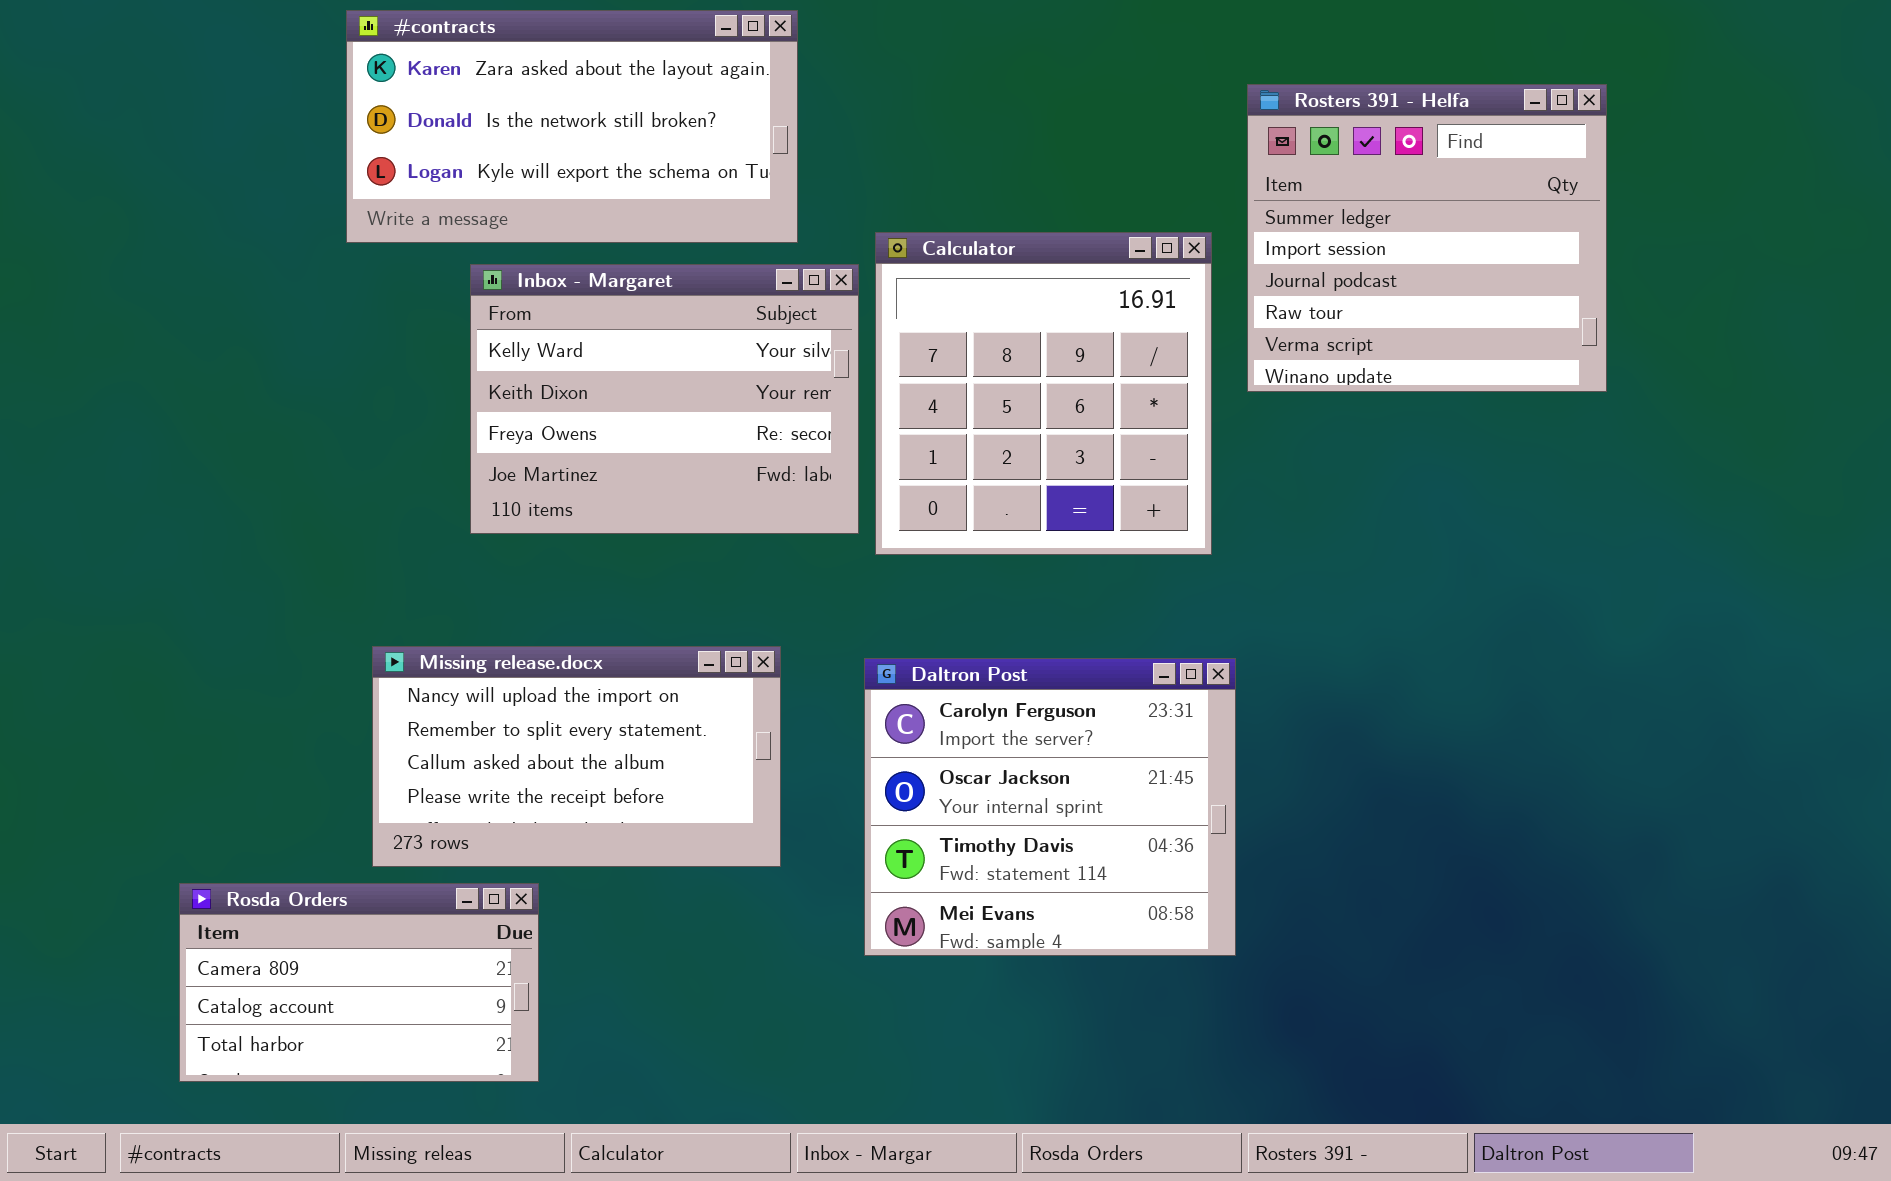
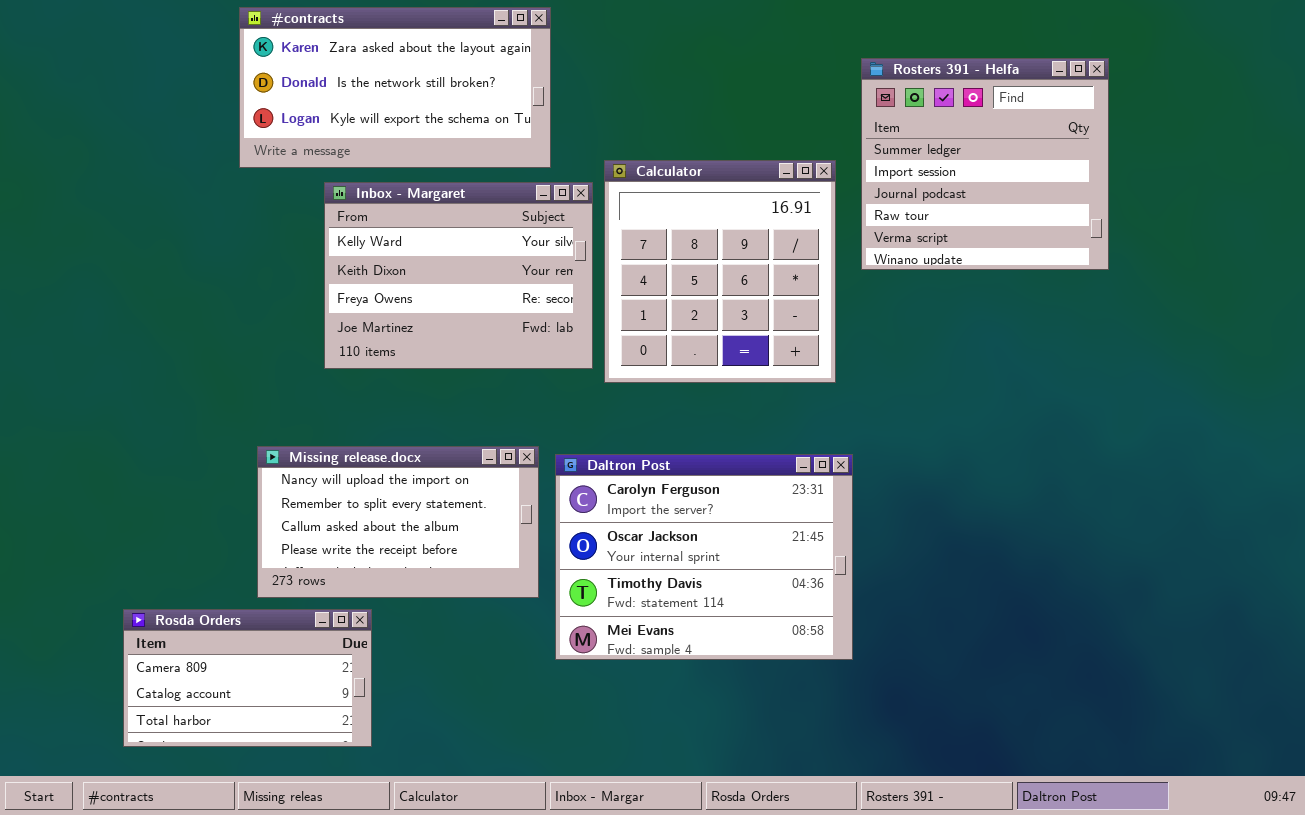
Daltron Post: [864,658,1236,956] -> [555,454,853,660], resized

